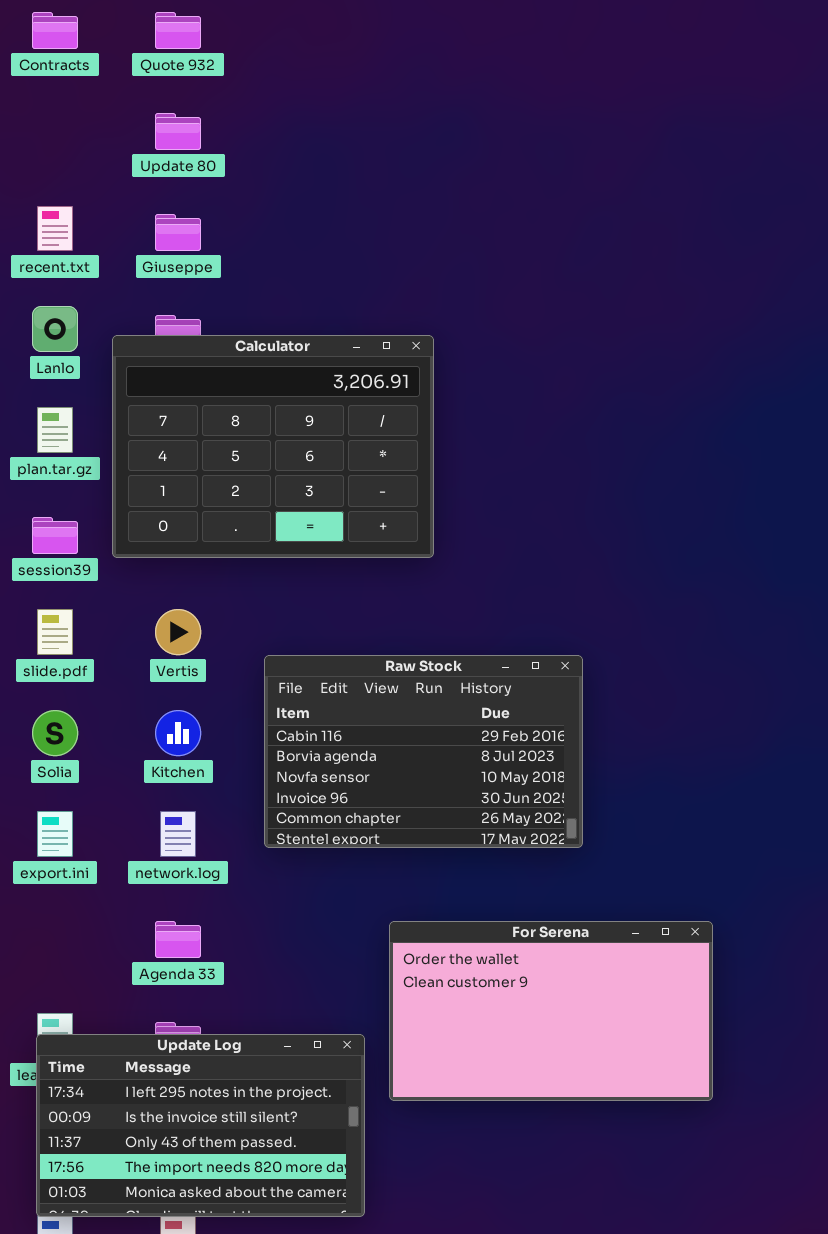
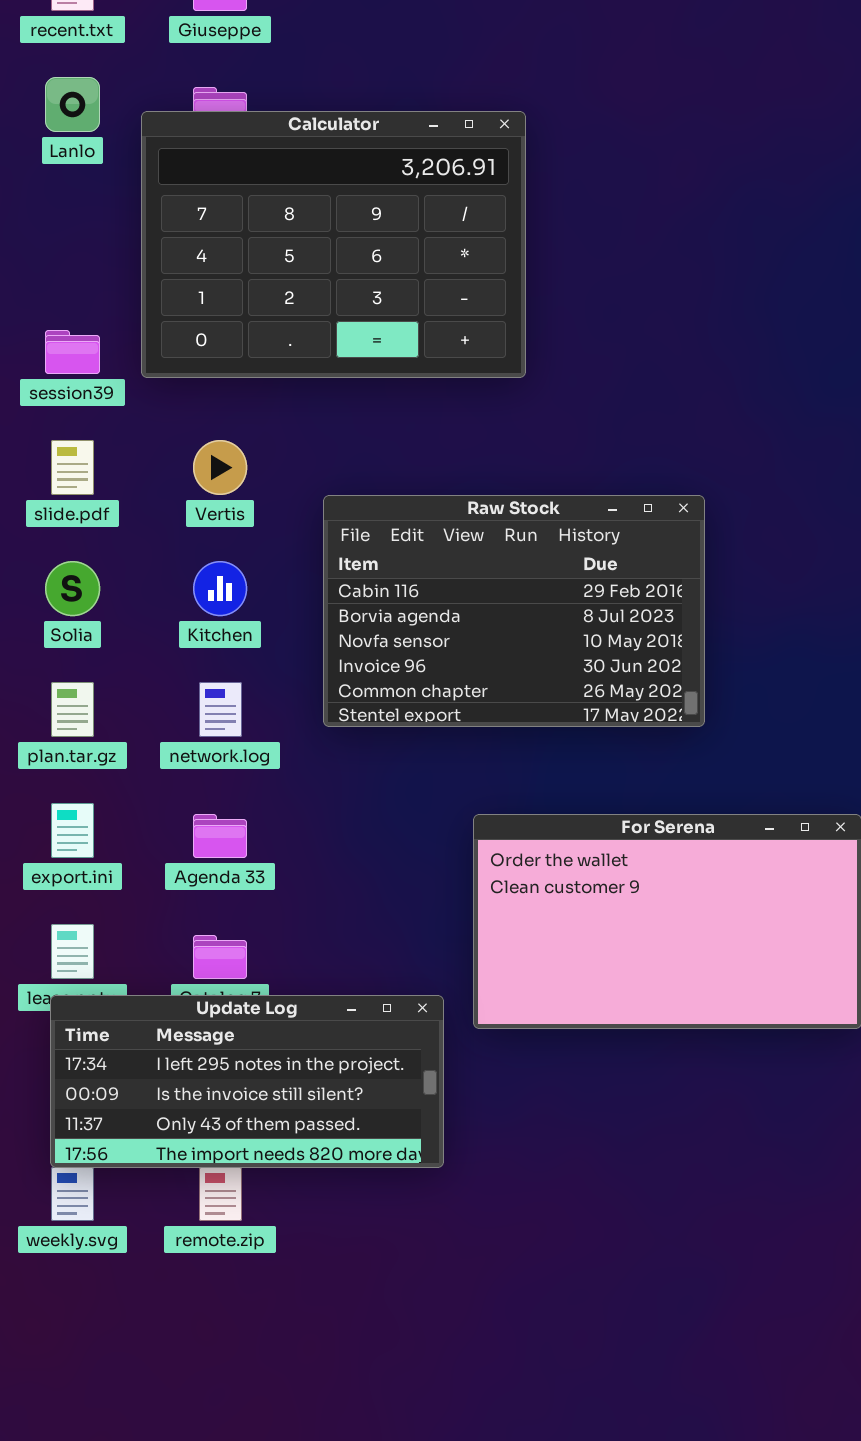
plan.tar.gz: [37,407,73,453] -> [51,682,94,737], moved
export.ini: [37,811,73,857] -> [51,803,94,858], moved
Update Log: [36,1034,365,1217] -> [50,995,444,1168], resized

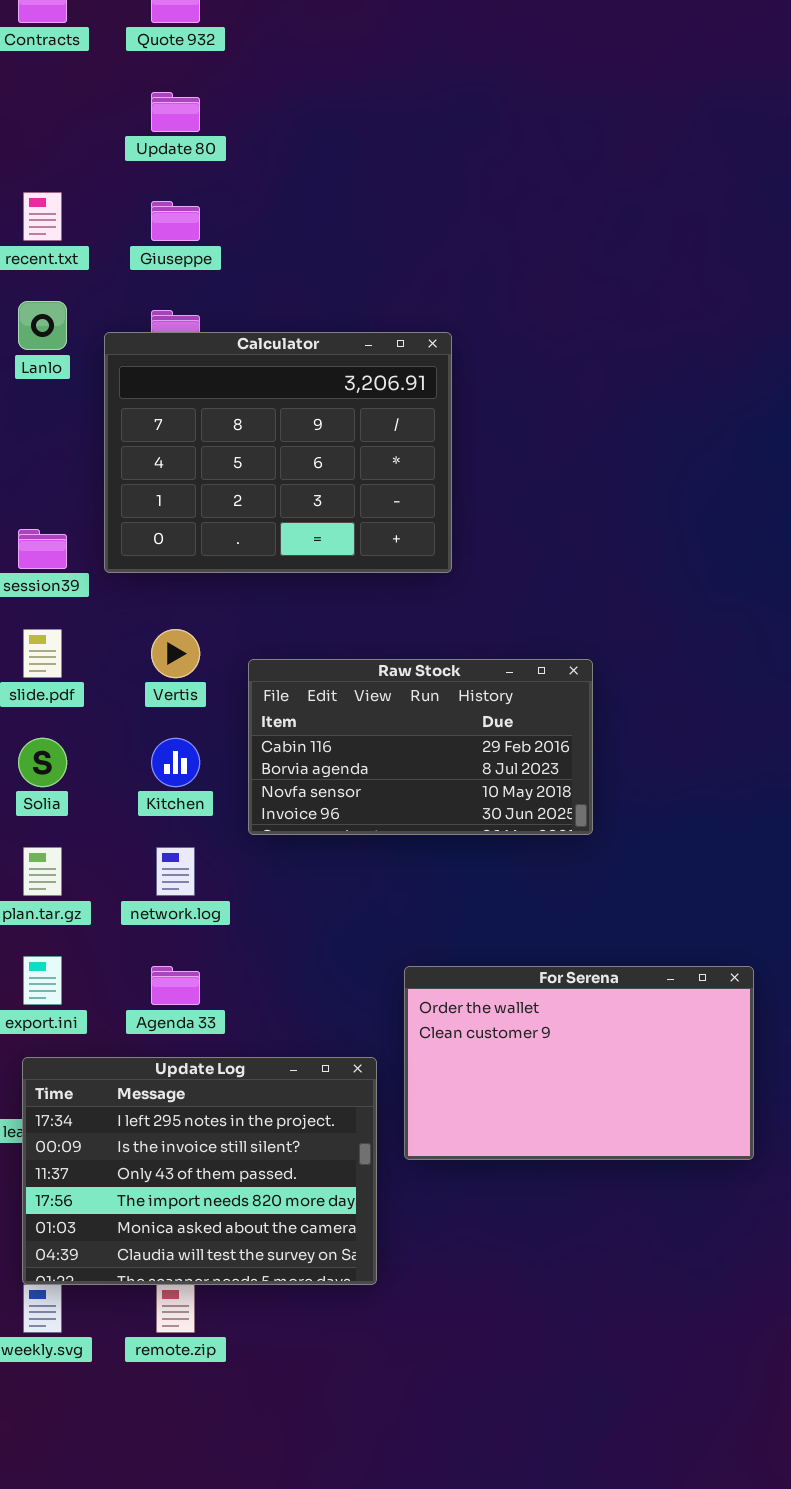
Raw Stock: [323,495,705,727] -> [248,659,593,835], moved, resized
Update Log: [50,995,444,1168] -> [22,1057,377,1285], resized

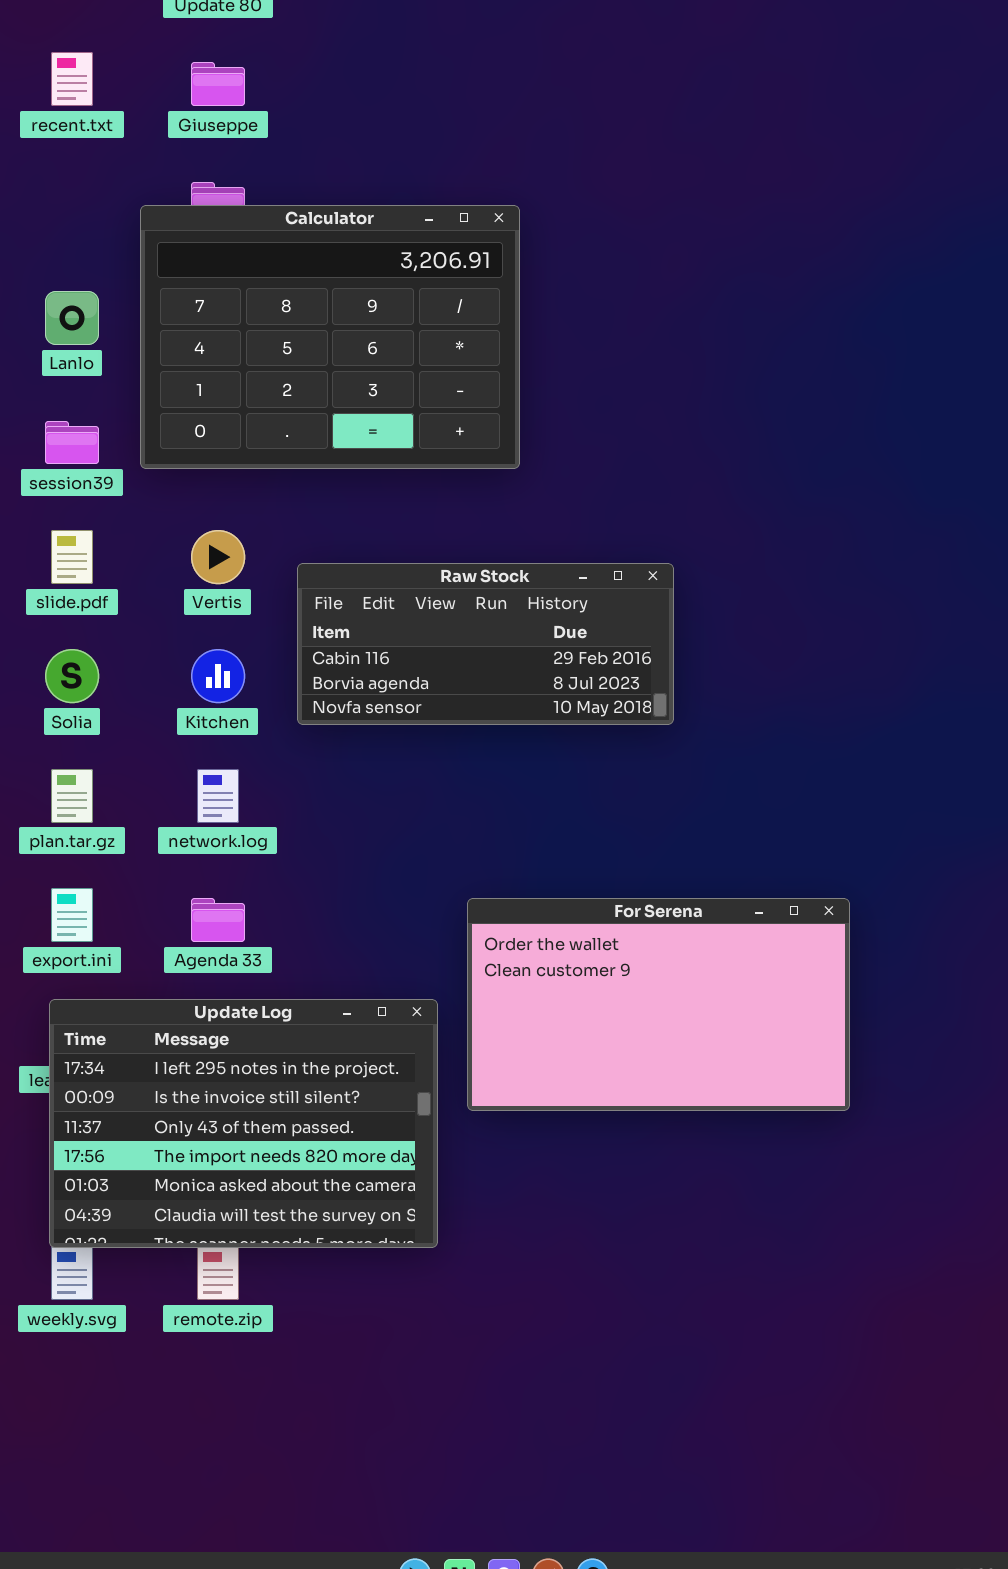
Lanlo: [18,301,67,350] -> [45,291,99,345], moved
Raw Stock: [248,659,593,835] -> [297,563,674,725], resized

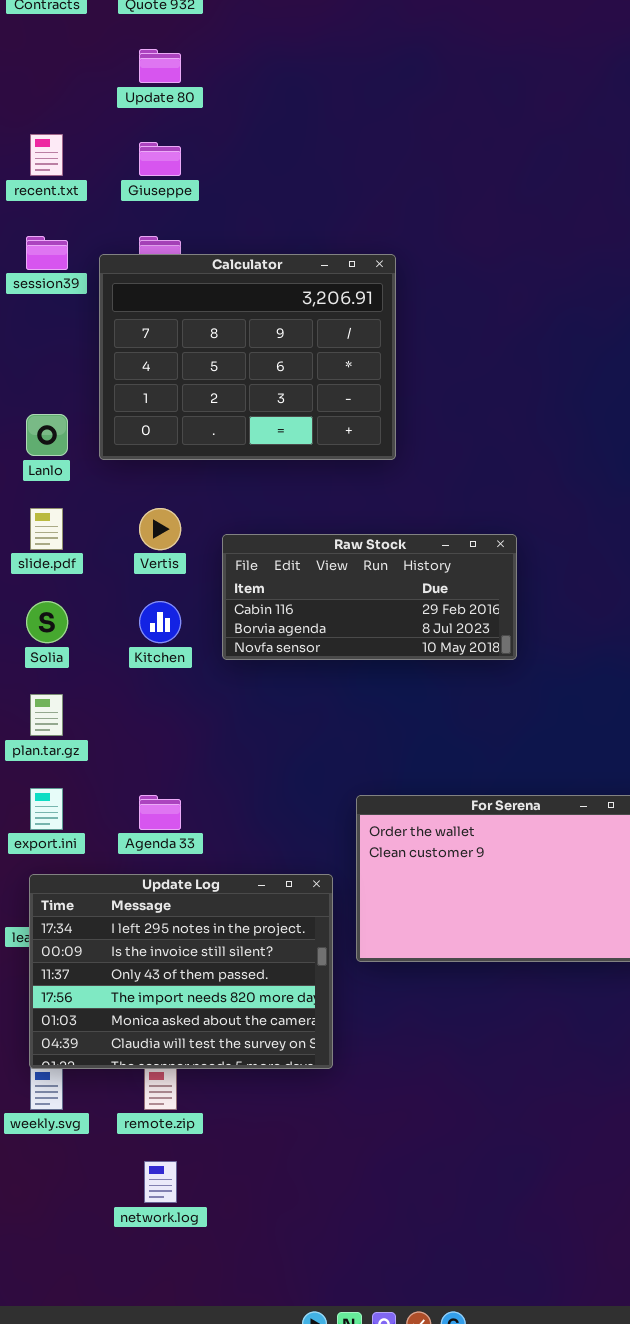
Lanlo: [45,291,99,345] -> [26,414,68,456], moved
session39: [45,421,99,464] -> [26,236,68,270], moved
network.log: [197,769,239,823] -> [144,1161,177,1203], moved

